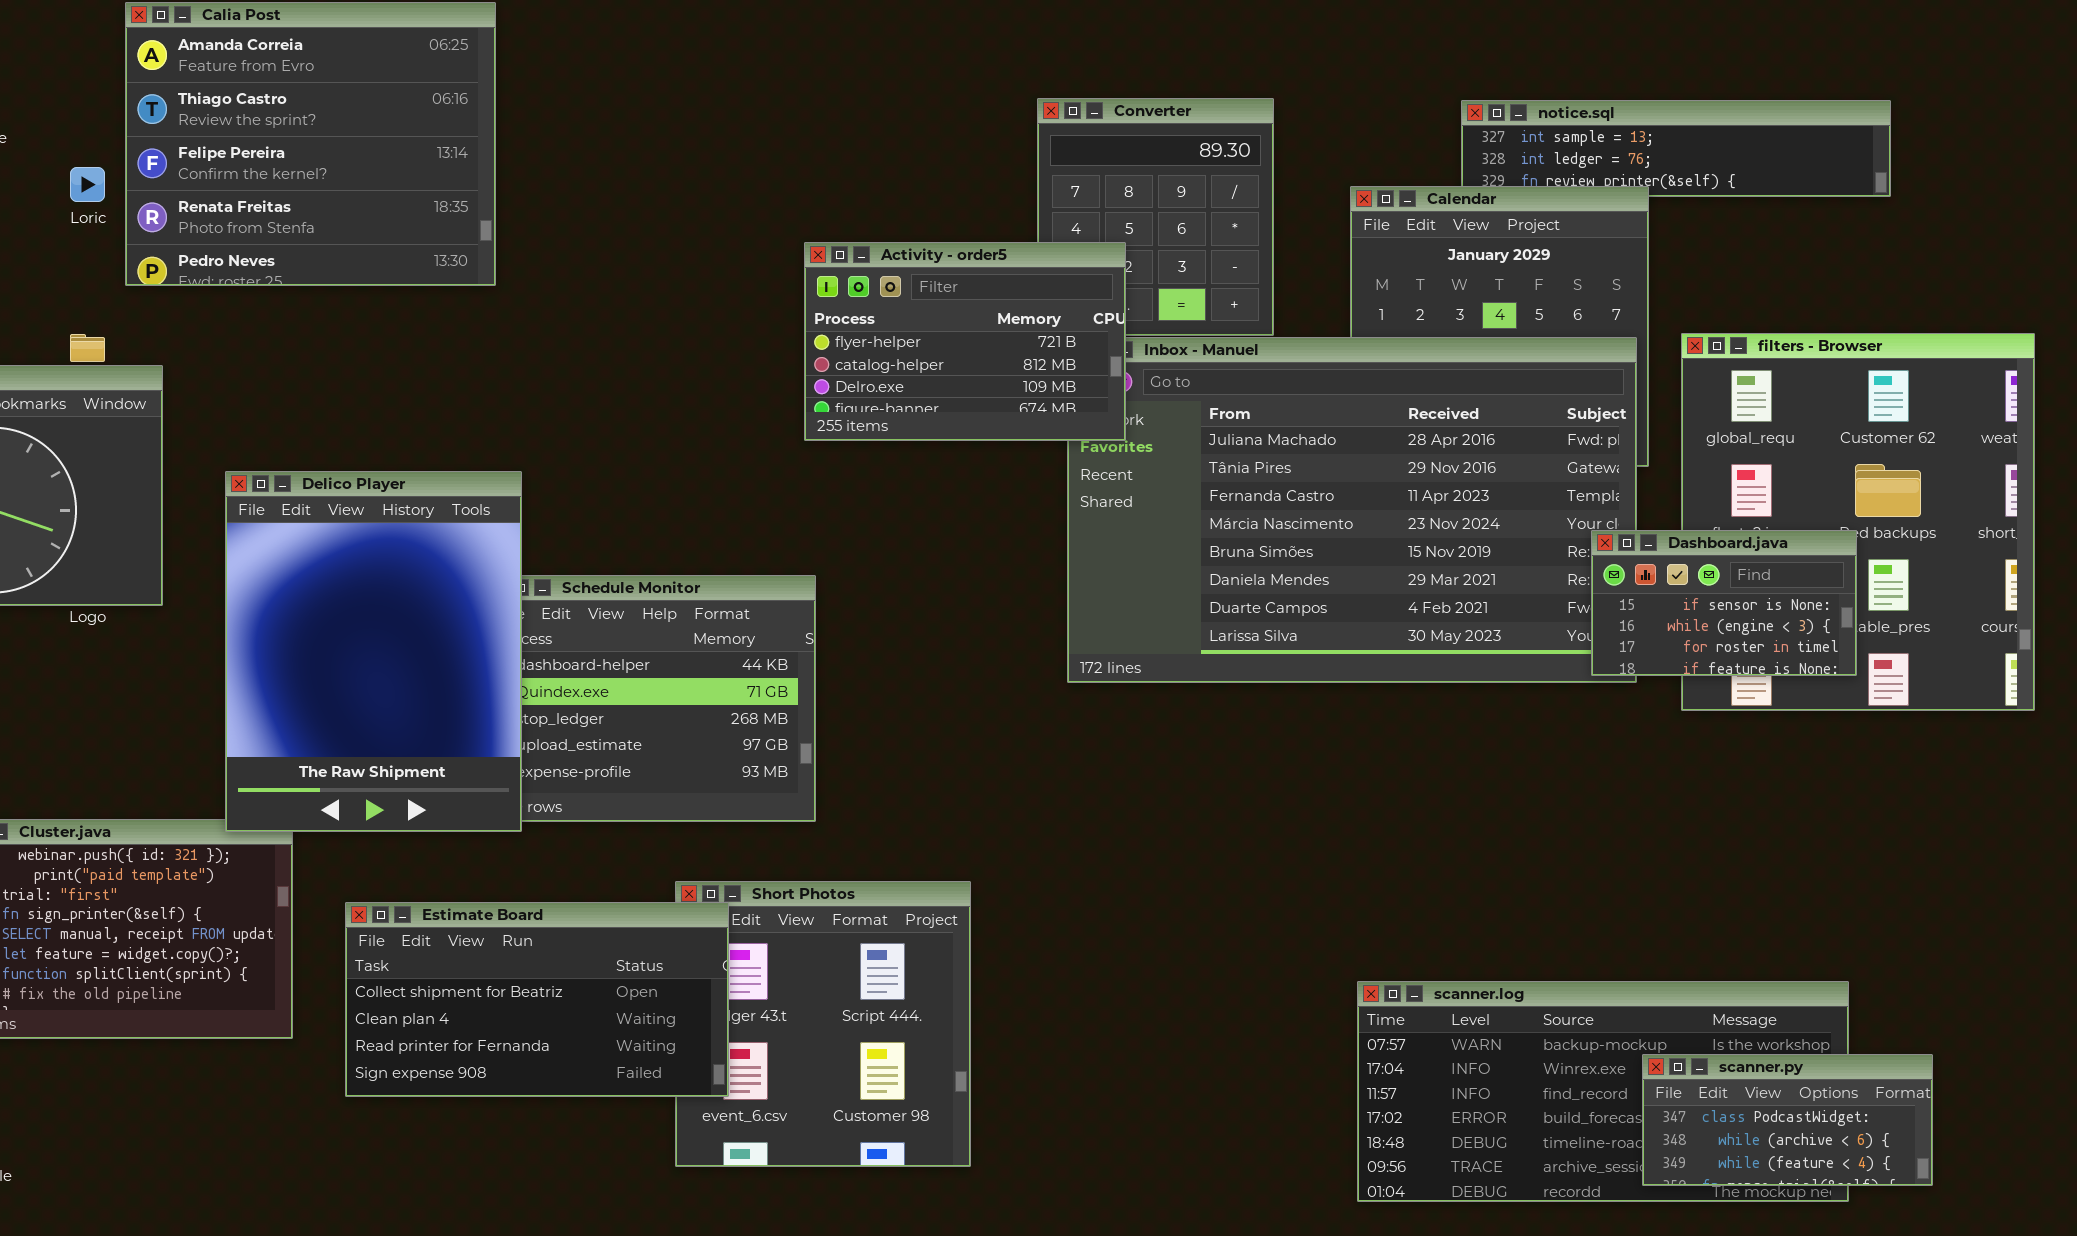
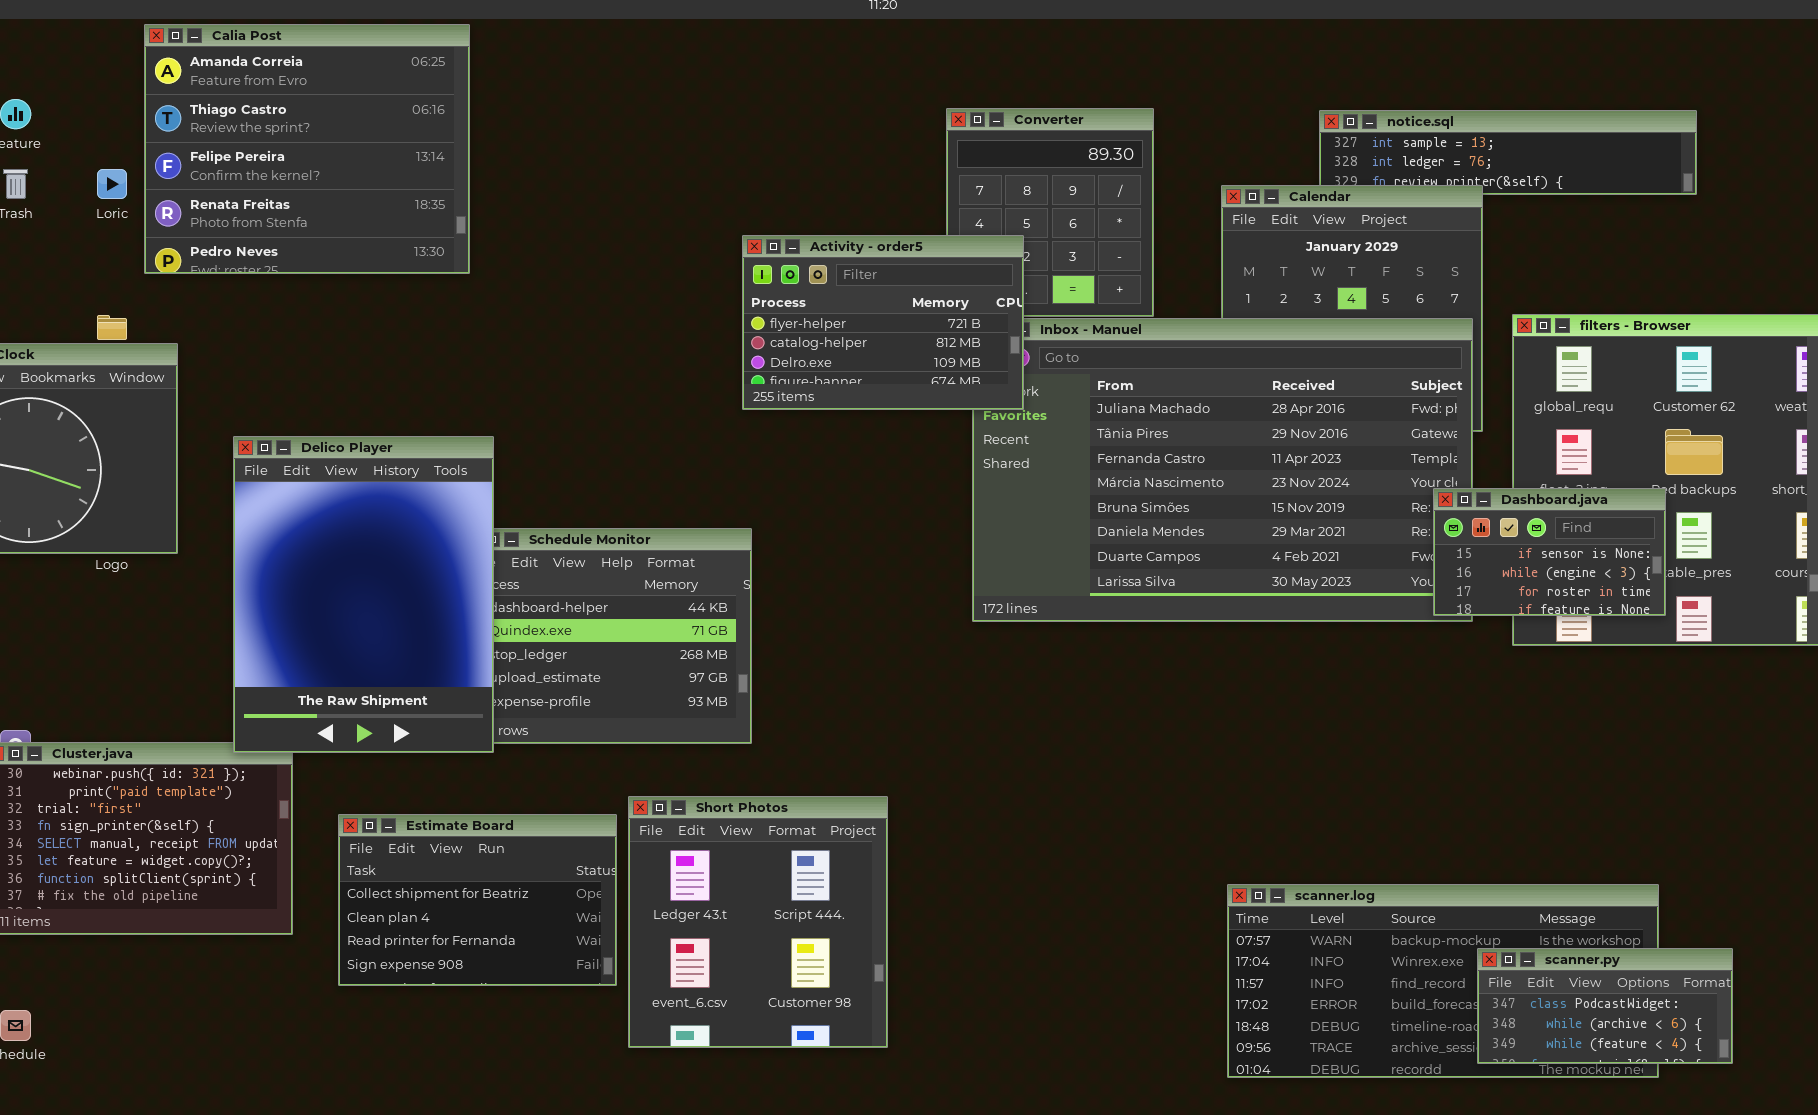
Estimate Board: [345,902,729,1097] -> [338,814,617,986], resized

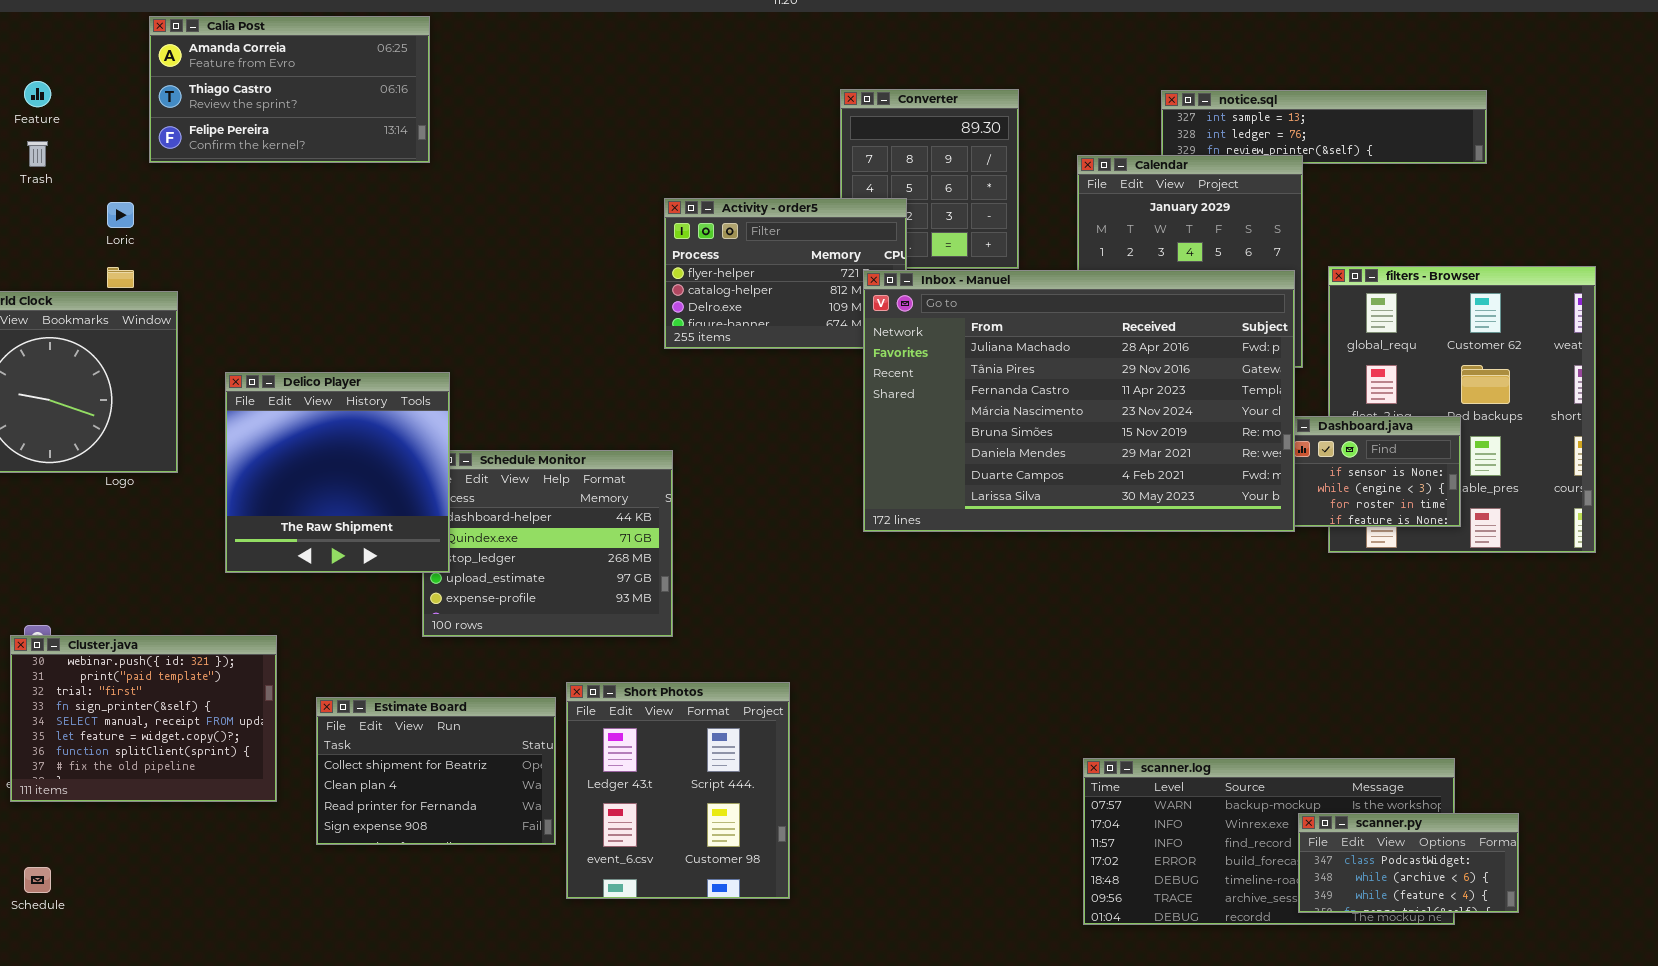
Calia Post: [144,24,470,274] -> [149,16,430,163], resized
Loric: [97,169,127,199] -> [107,202,134,228], moved
Inbox - Manuel: [972,318,1473,622] -> [863,270,1295,532], raised
Delico Player: [233,436,494,753] -> [225,372,450,573], resized

